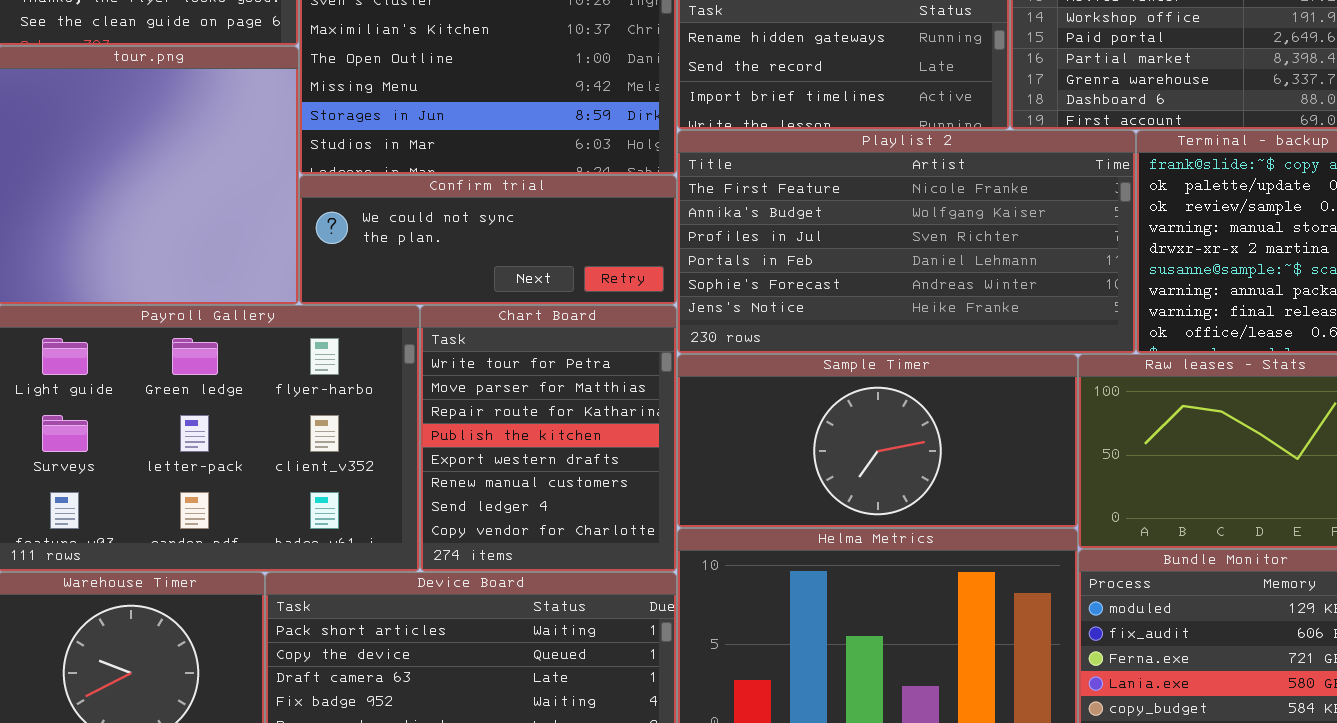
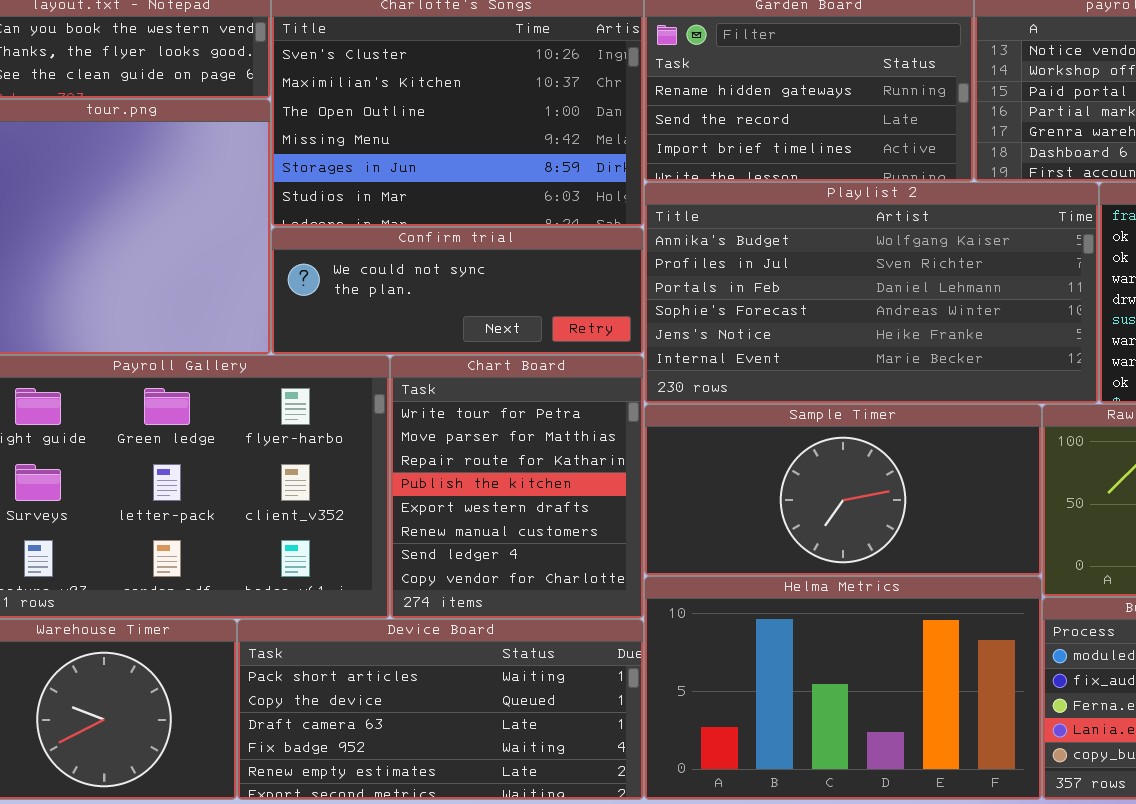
Playlist 2: [677,130,1136,354] -> [644,182,1099,404], scrolled down 1 row

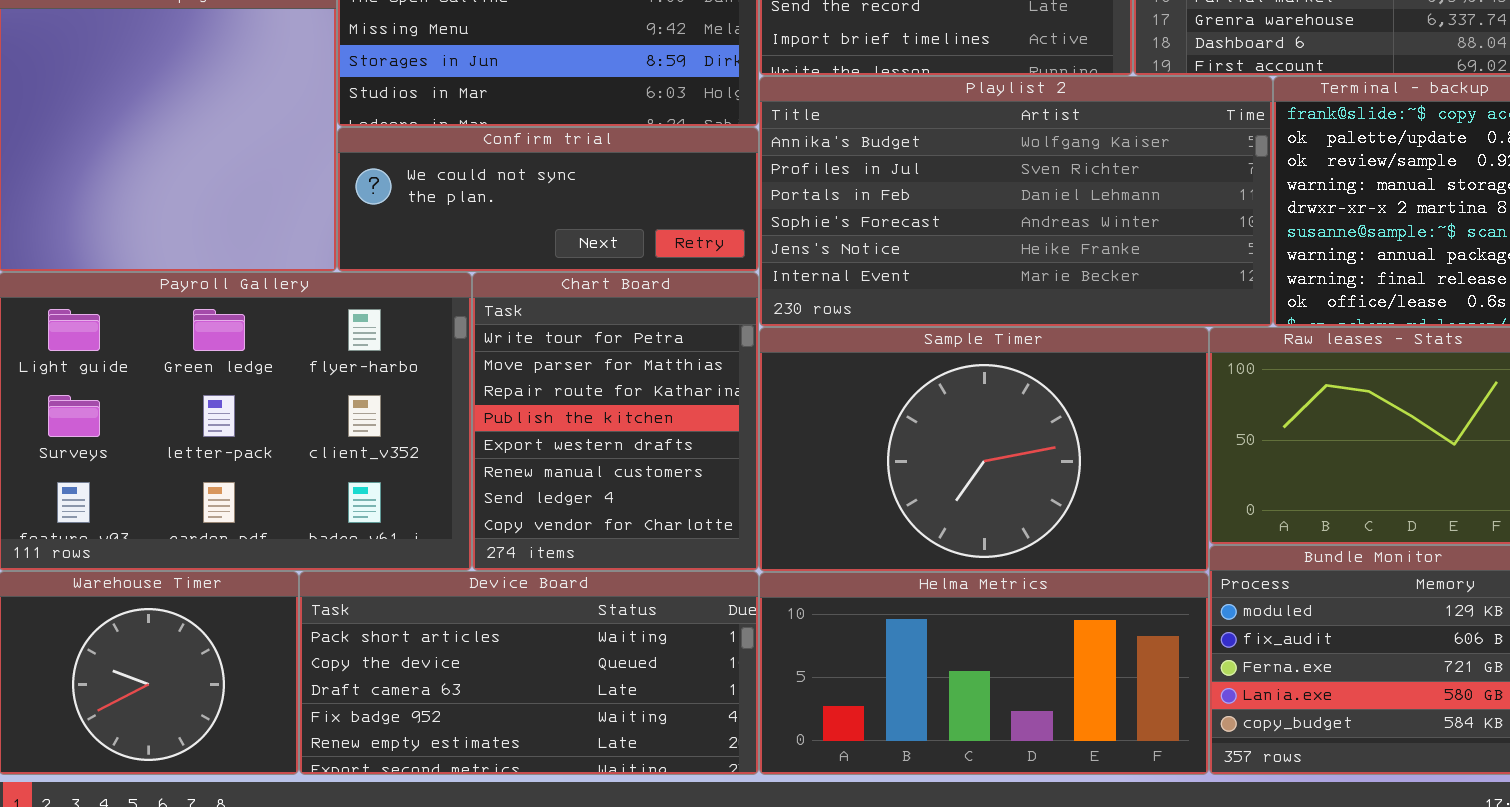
Sample Timer: [644,404,1042,576] -> [759,327,1209,572], resized
Helma Metrics: [644,576,1042,800] -> [759,572,1209,775], resized

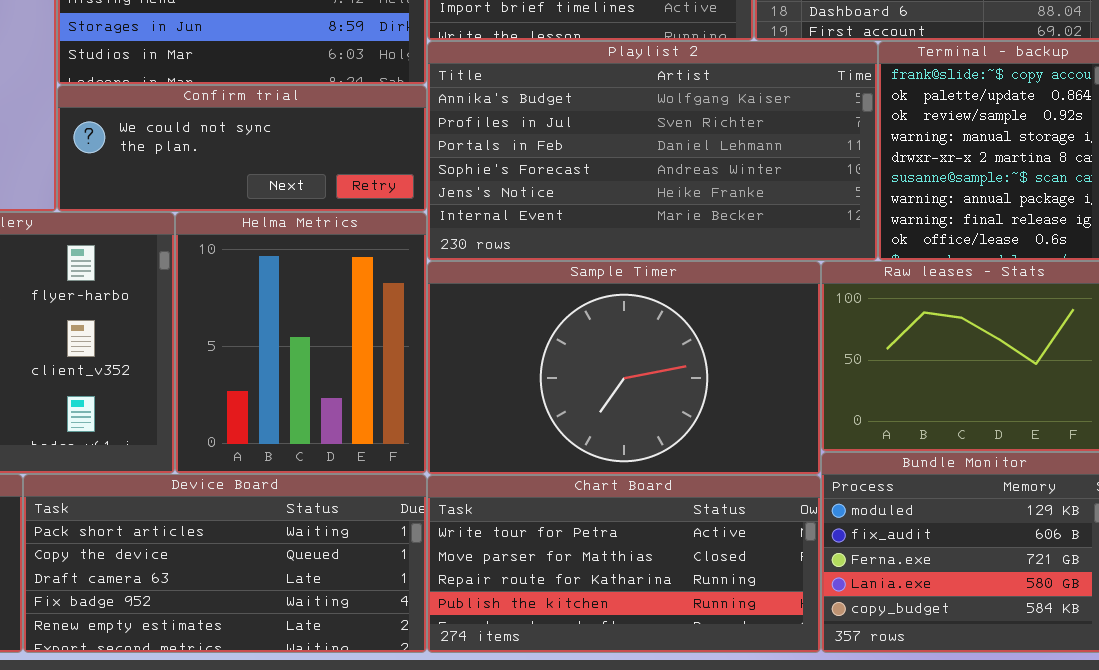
Chart Board: [472,272,759,571] -> [427,475,821,653], moved, resized
Helma Metrics: [759,572,1209,775] -> [175,212,427,474], moved, resized

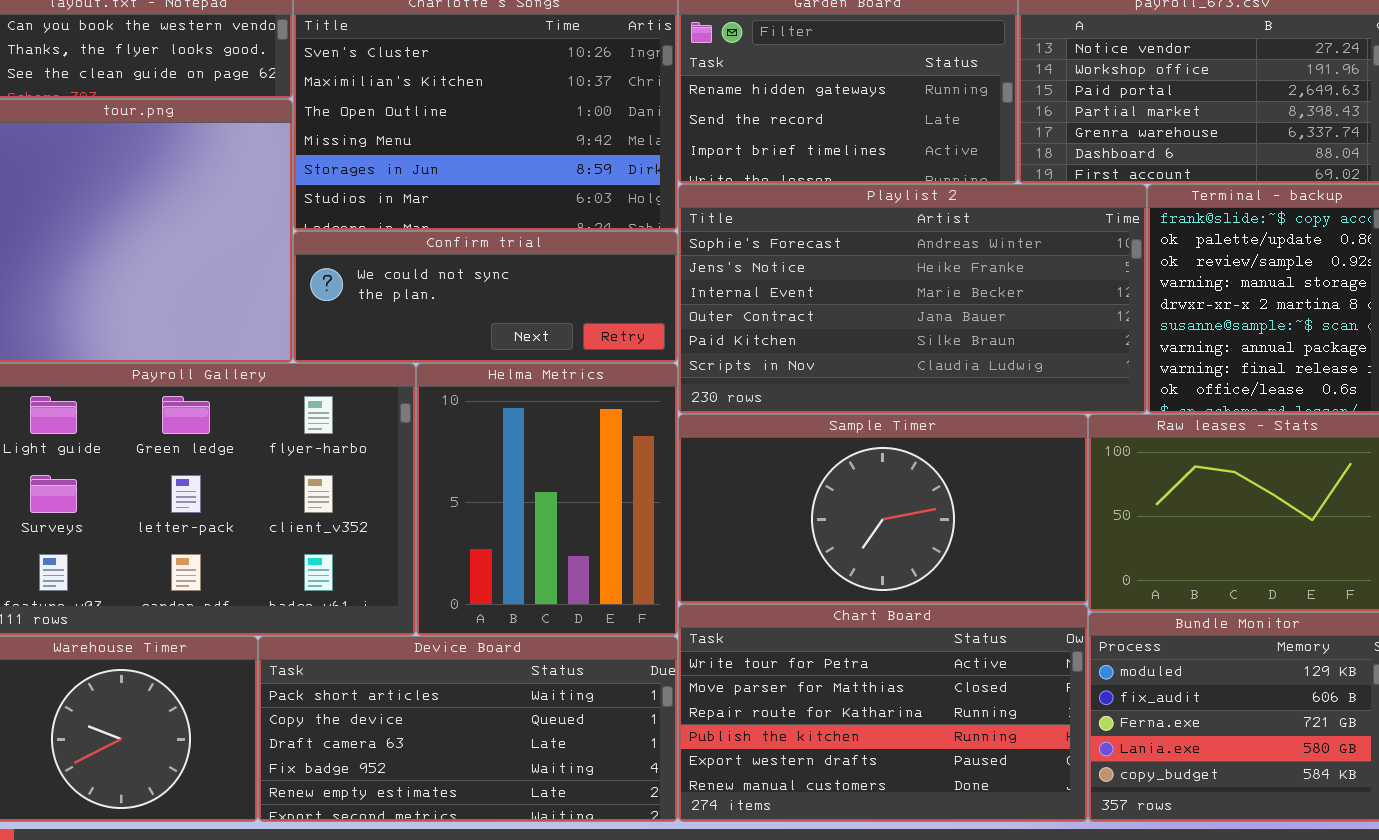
Playlist 2: [427,41,878,261] -> [678,184,1147,414], scrolled down 3 rows
Sample Timer: [427,261,821,475] -> [678,414,1088,604], resized
Chart Board: [427,475,821,653] -> [678,604,1088,822], resized

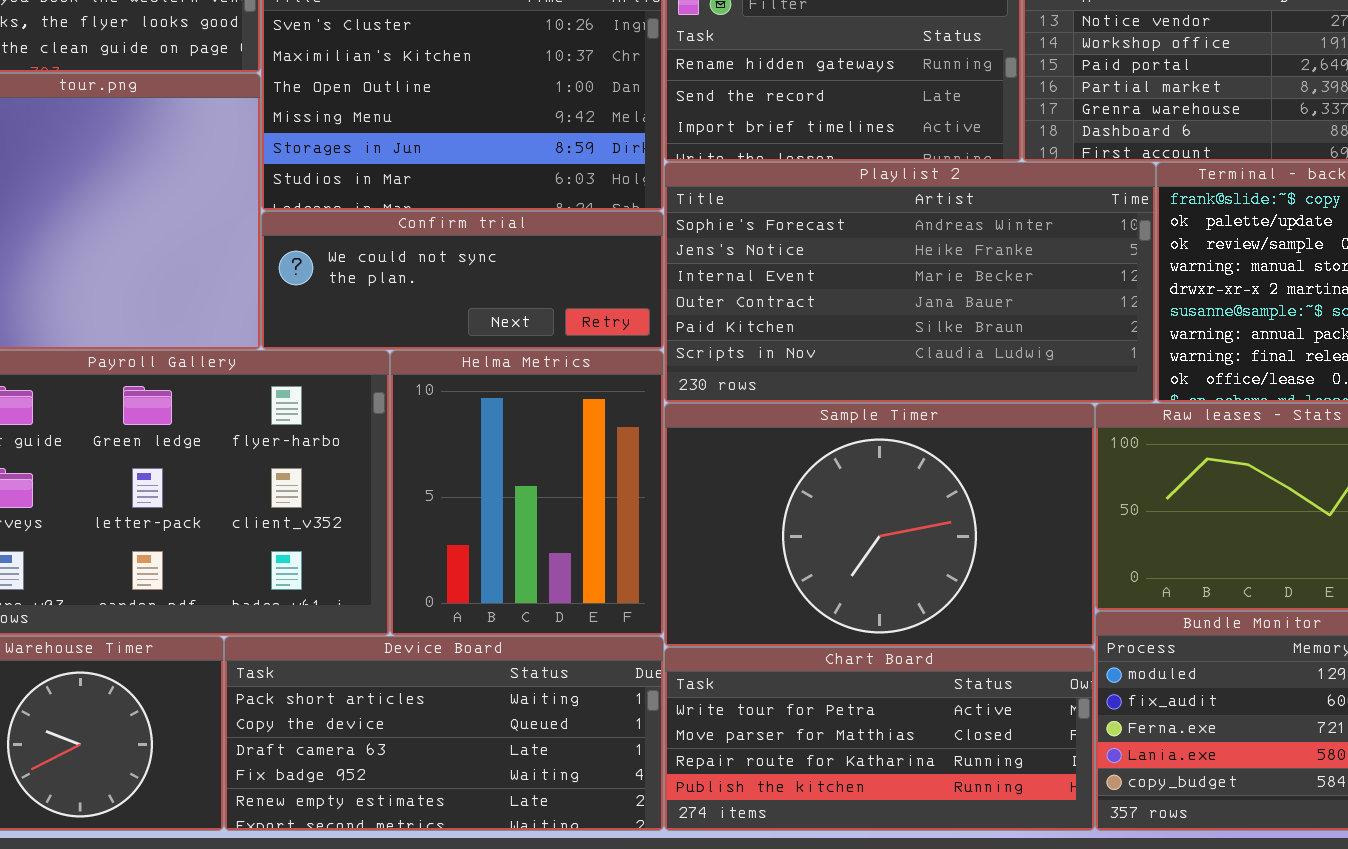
Sample Timer: [678,414,1088,604] -> [664,403,1095,647], resized
Chart Board: [678,604,1088,822] -> [664,647,1095,831], resized

